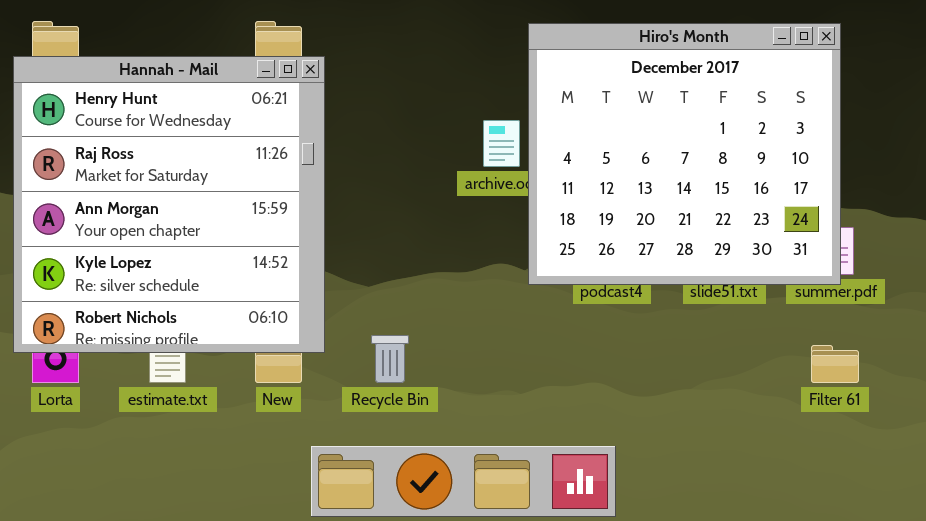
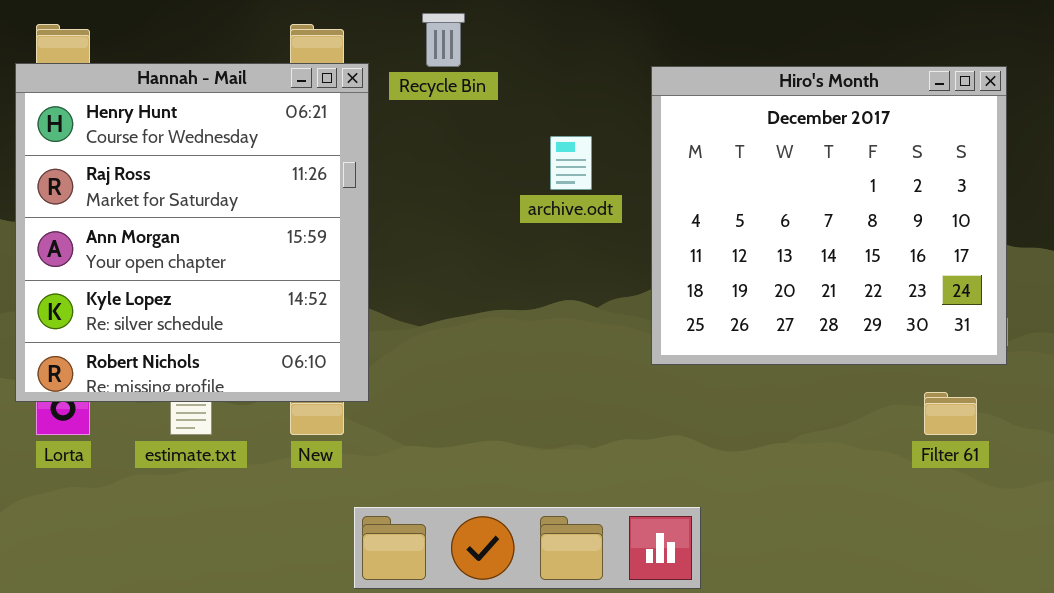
Hiro's Month: [528,23,841,285] -> [651,66,1007,365], moved
Recycle Bin: [371,335,409,383] -> [422,13,465,67], moved

